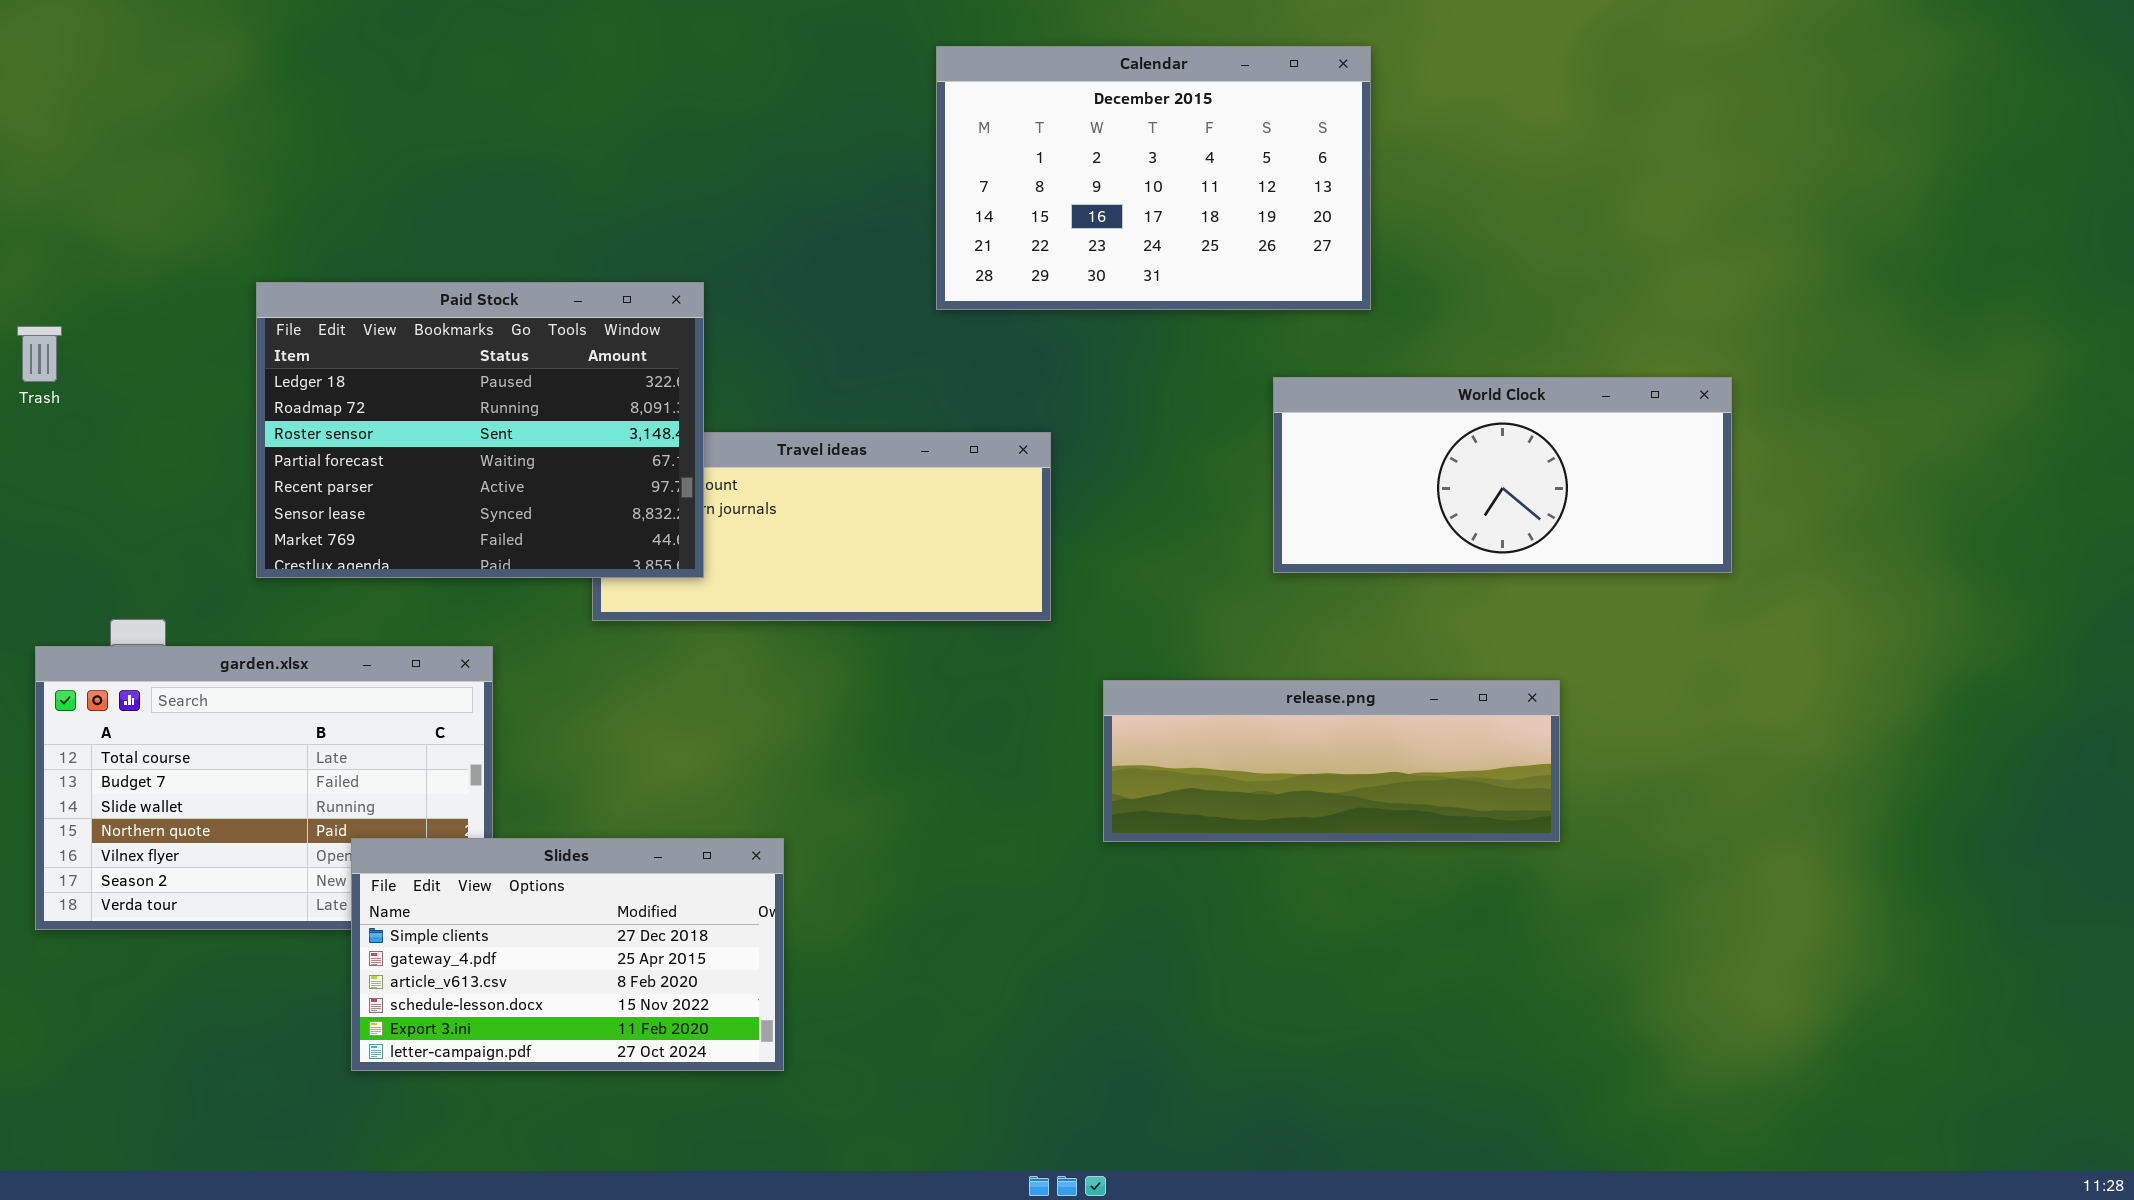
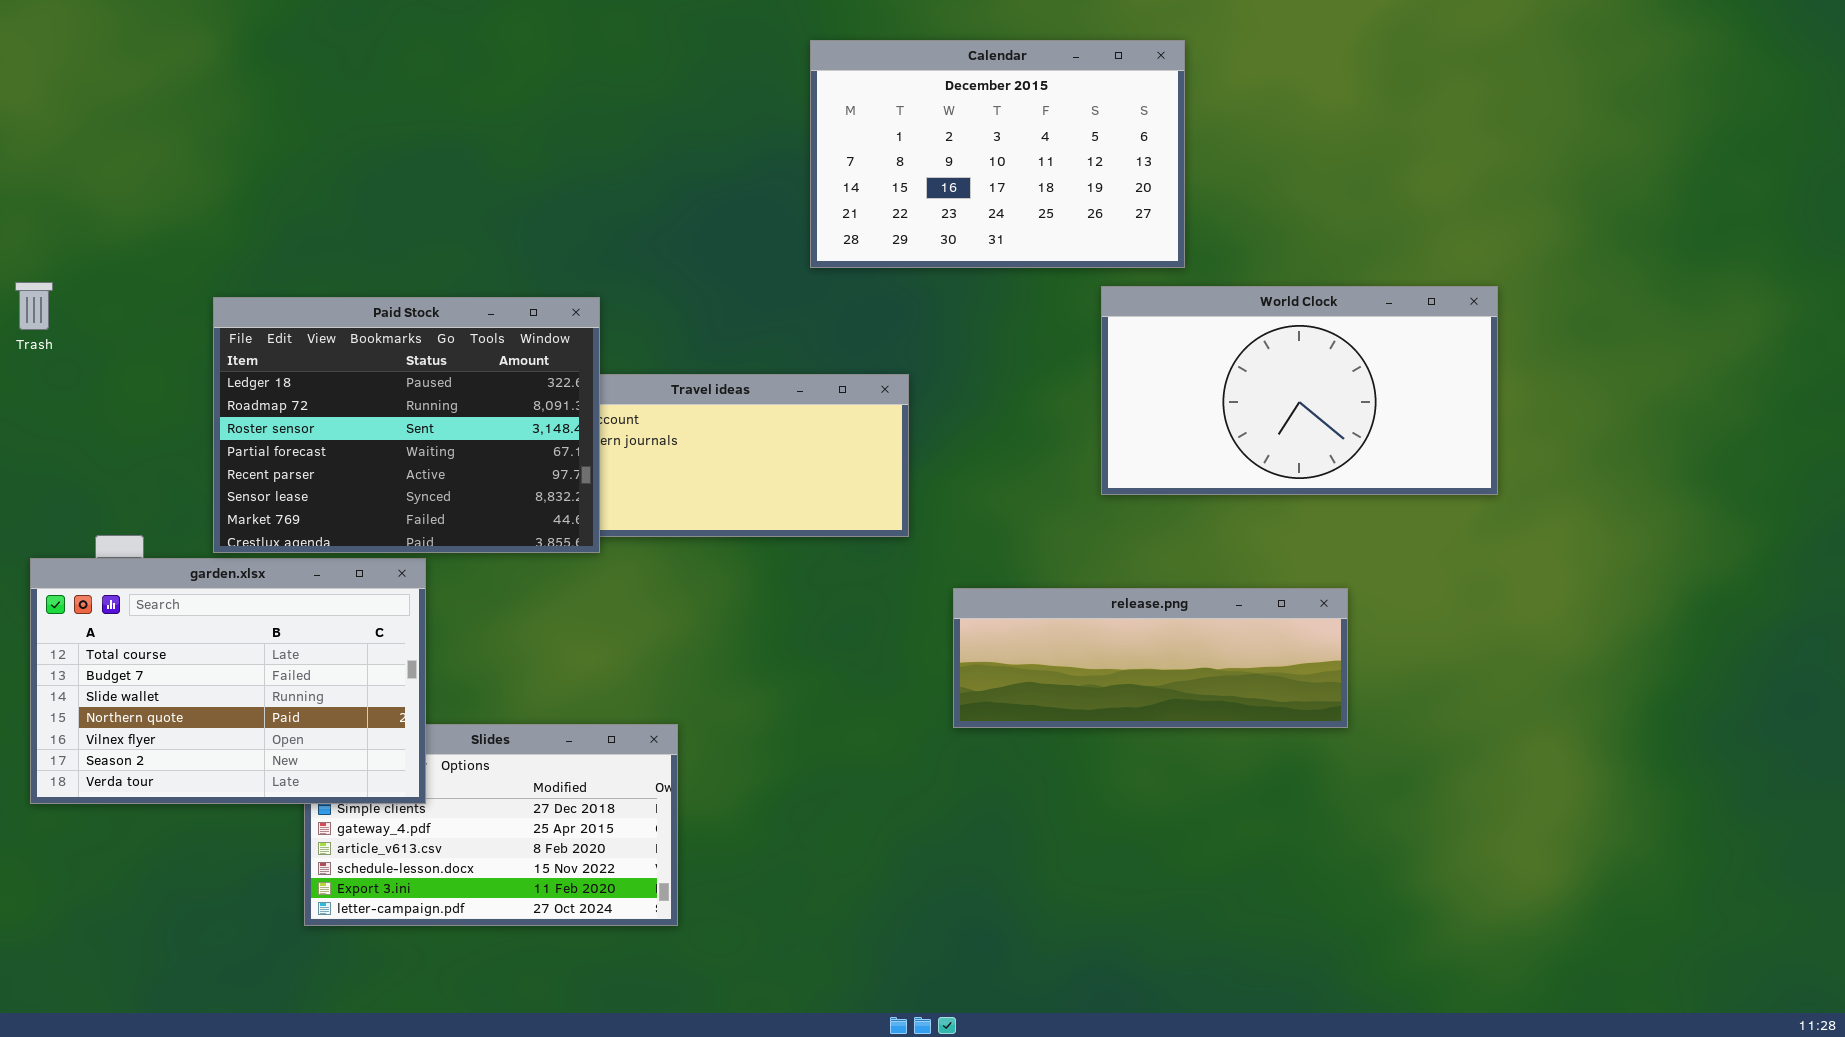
Paid Stock: [256,282,704,578] -> [213,297,600,553], moved
World Clock: [1273,377,1732,573] -> [1101,286,1498,495], resized
garden.xlsx: [35,646,493,930] -> [30,558,426,804], raised

